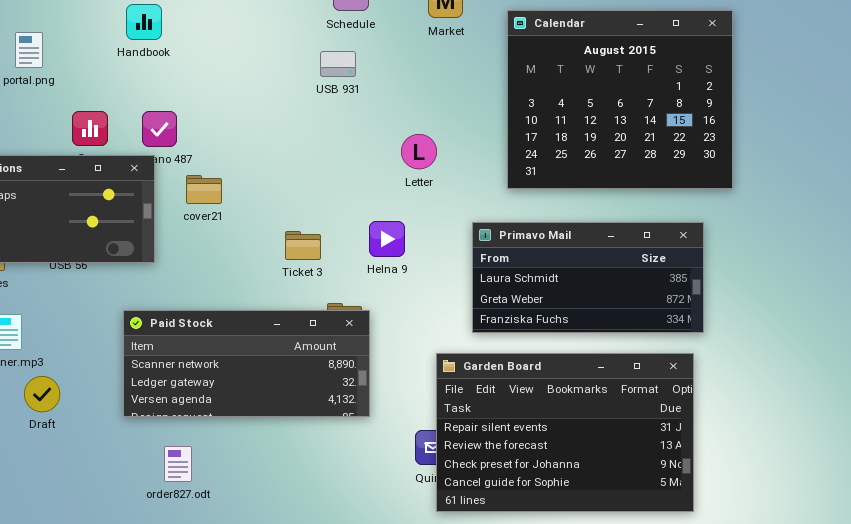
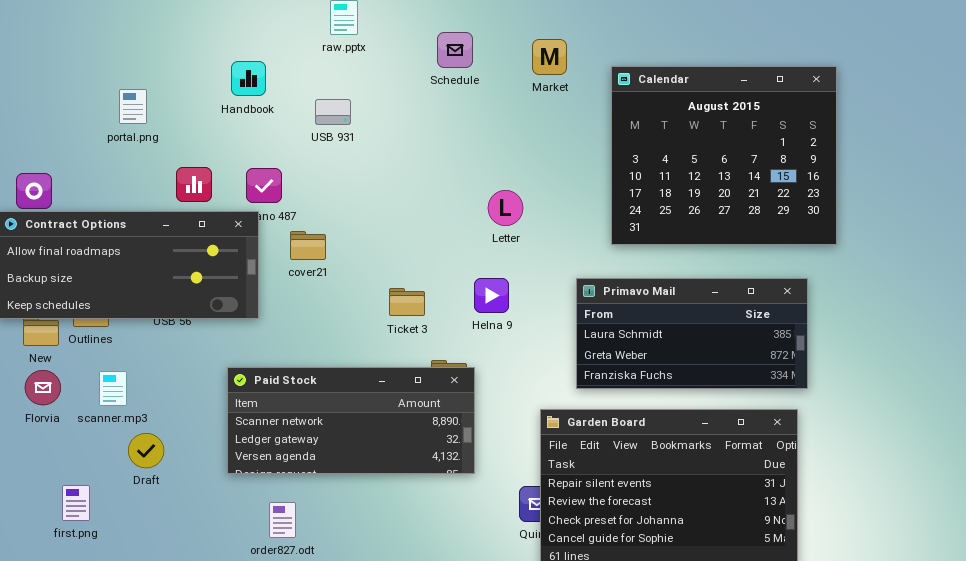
USB 931: [320,51,356,77] -> [315,99,351,125], moved
Letter: [401,134,437,169] -> [488,190,523,226], moved

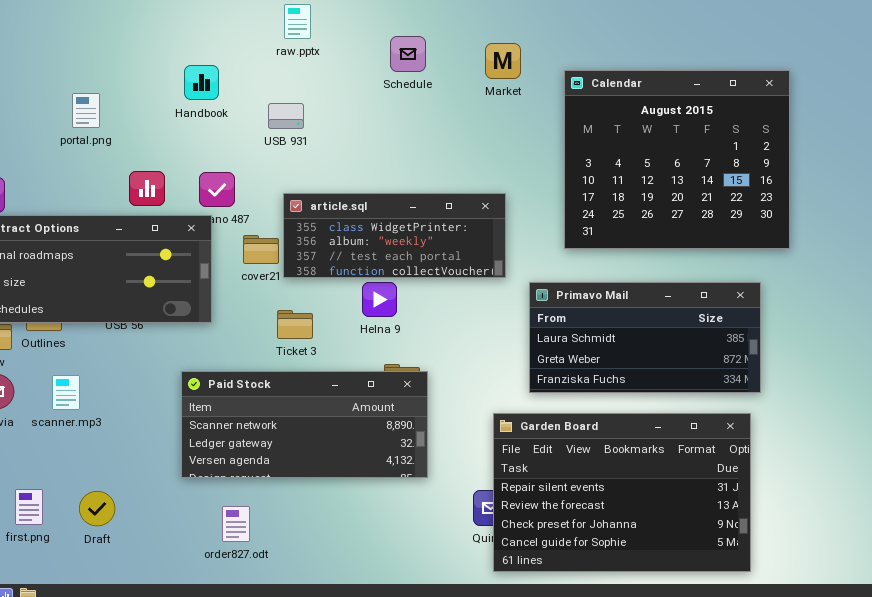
article.sql: none -> [283,193,506,278], opened
Helna 9: [474,278,509,313] -> [362,282,397,317], moved
Ticket 3: [389,288,425,316] -> [277,310,313,339], moved
Draft: [128,433,164,468] -> [79,491,115,526], moved

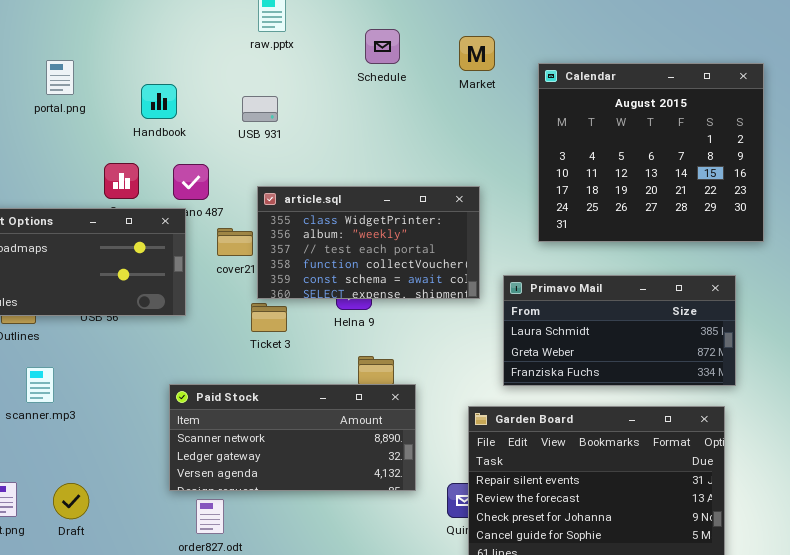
Handbook: [184,65,219,100] -> [141,84,177,119], moved
portal.png: [72,93,100,128] -> [46,60,74,95], moved
article.sql: [283,193,506,278] -> [257,186,480,299], resized
Paid Stock: [181,371,428,478] -> [169,384,416,491], moved

